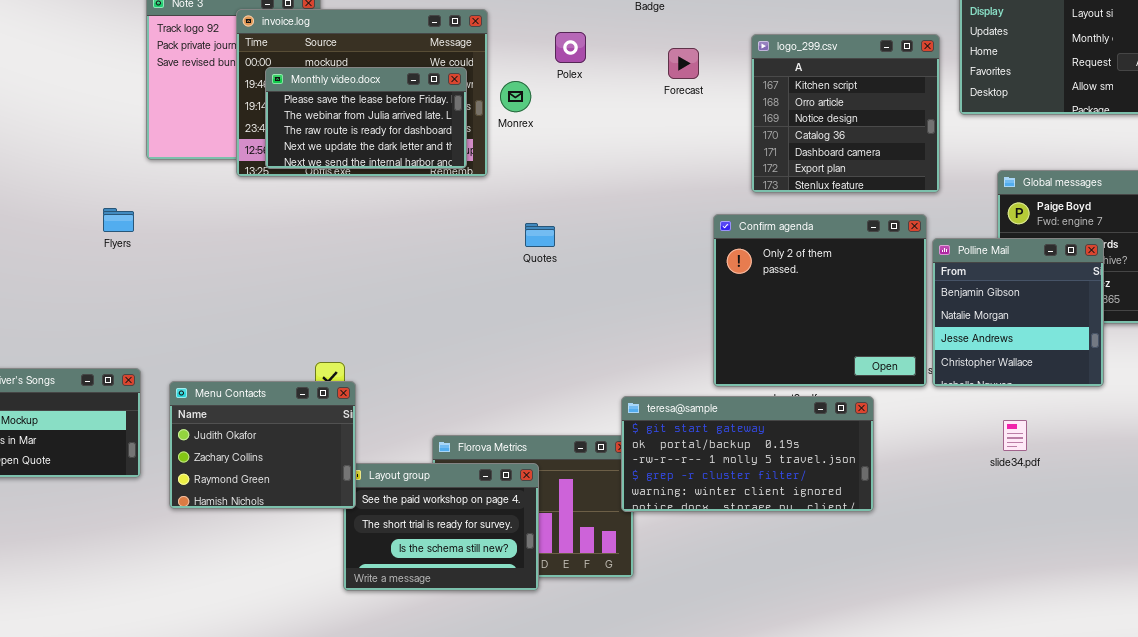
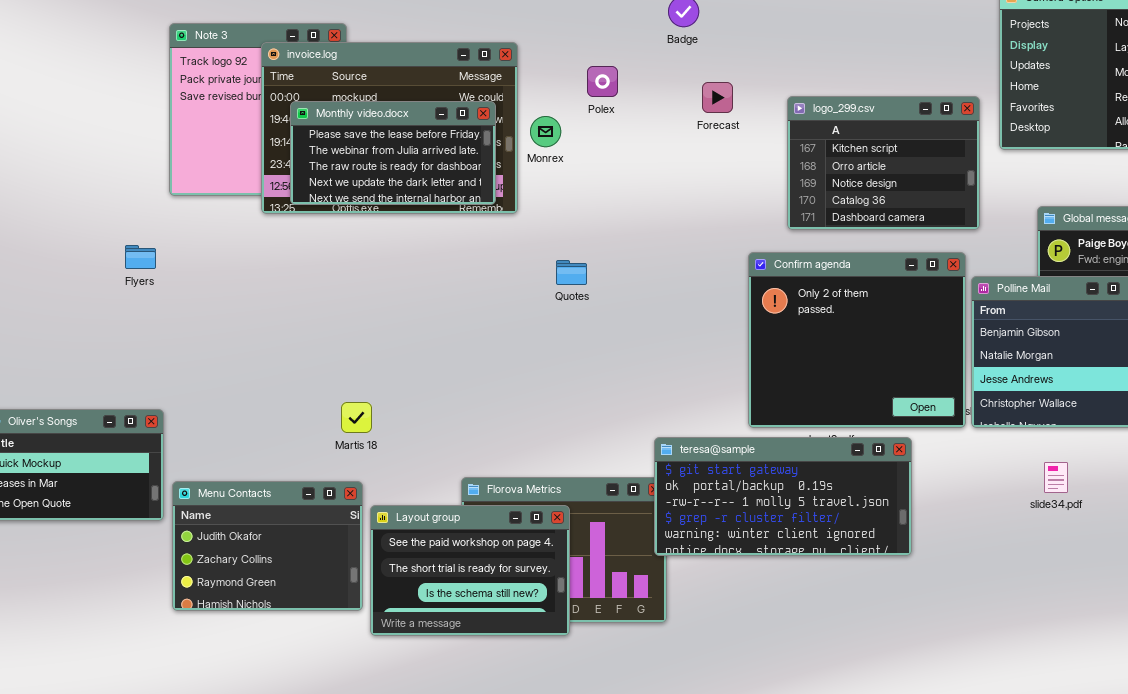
logo_299.csv: [751,34,940,193] -> [787,96,980,230], resized
Menu Contacts: [169,381,356,509] -> [172,481,363,611], moved

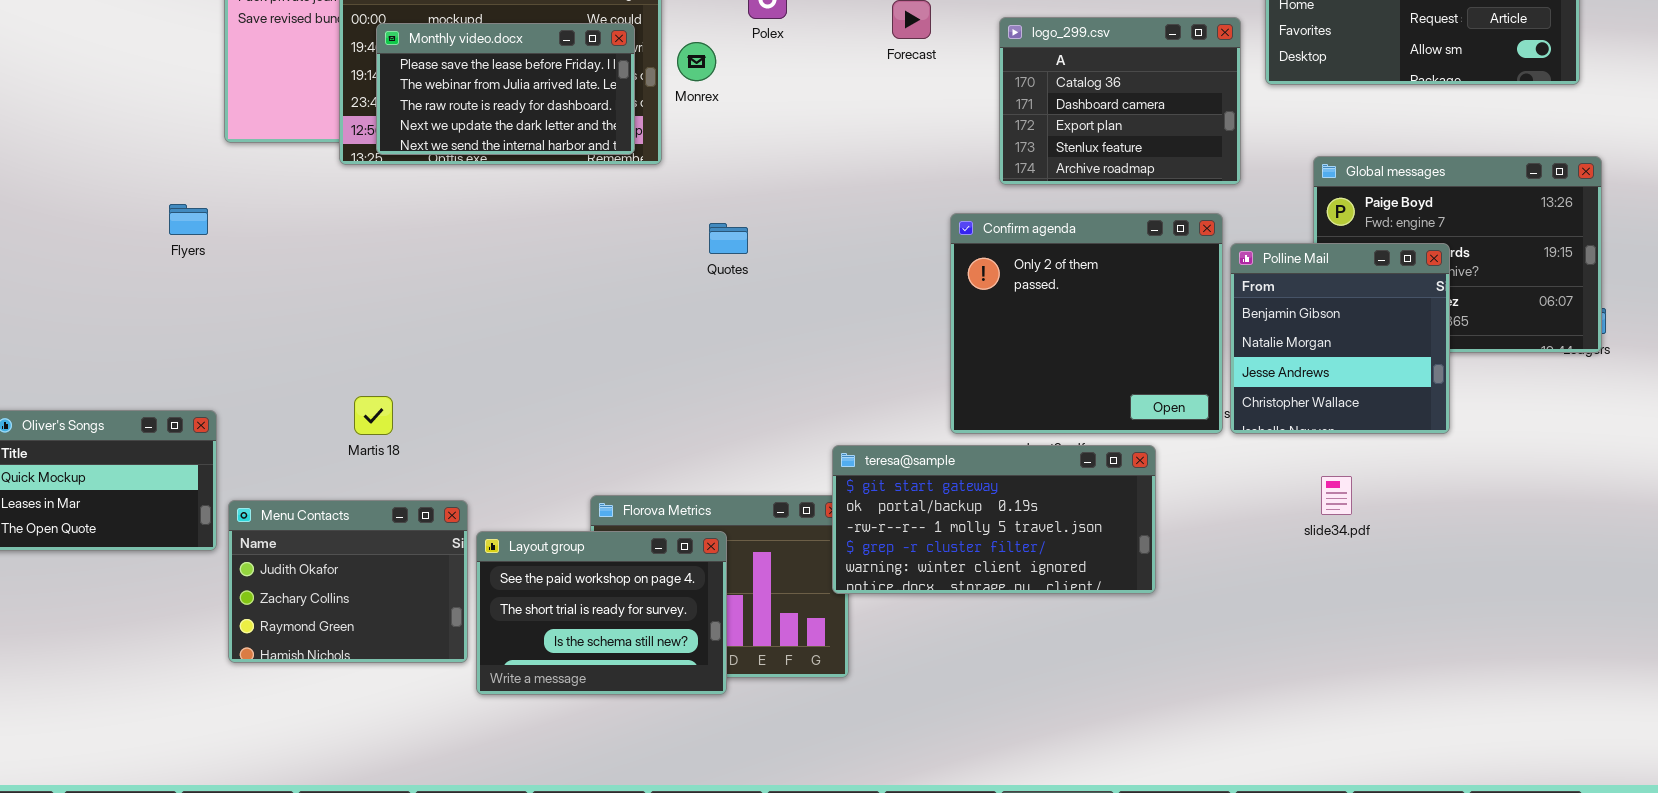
logo_299.csv: [787,96,980,230] -> [999,17,1241,185], scrolled down 3 rows
Martis 18: [341,402,372,433] -> [354,396,393,435], moved

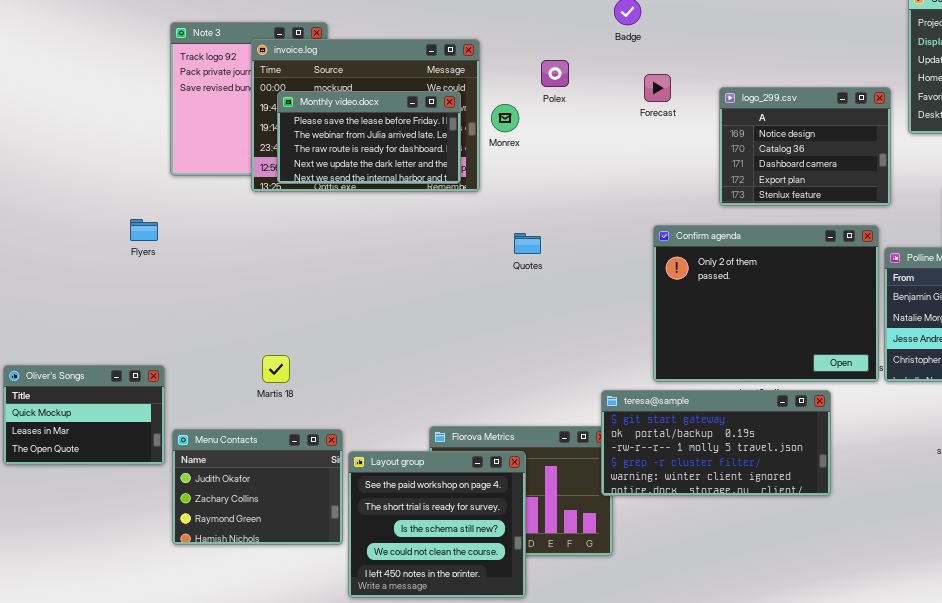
logo_299.csv: [999,17,1241,185] -> [719,87,891,206], scrolled up 1 row
Confirm agenda: [950,213,1223,434] -> [653,225,879,382], resized
Layout group: [476,531,727,695] -> [348,451,526,598], resized

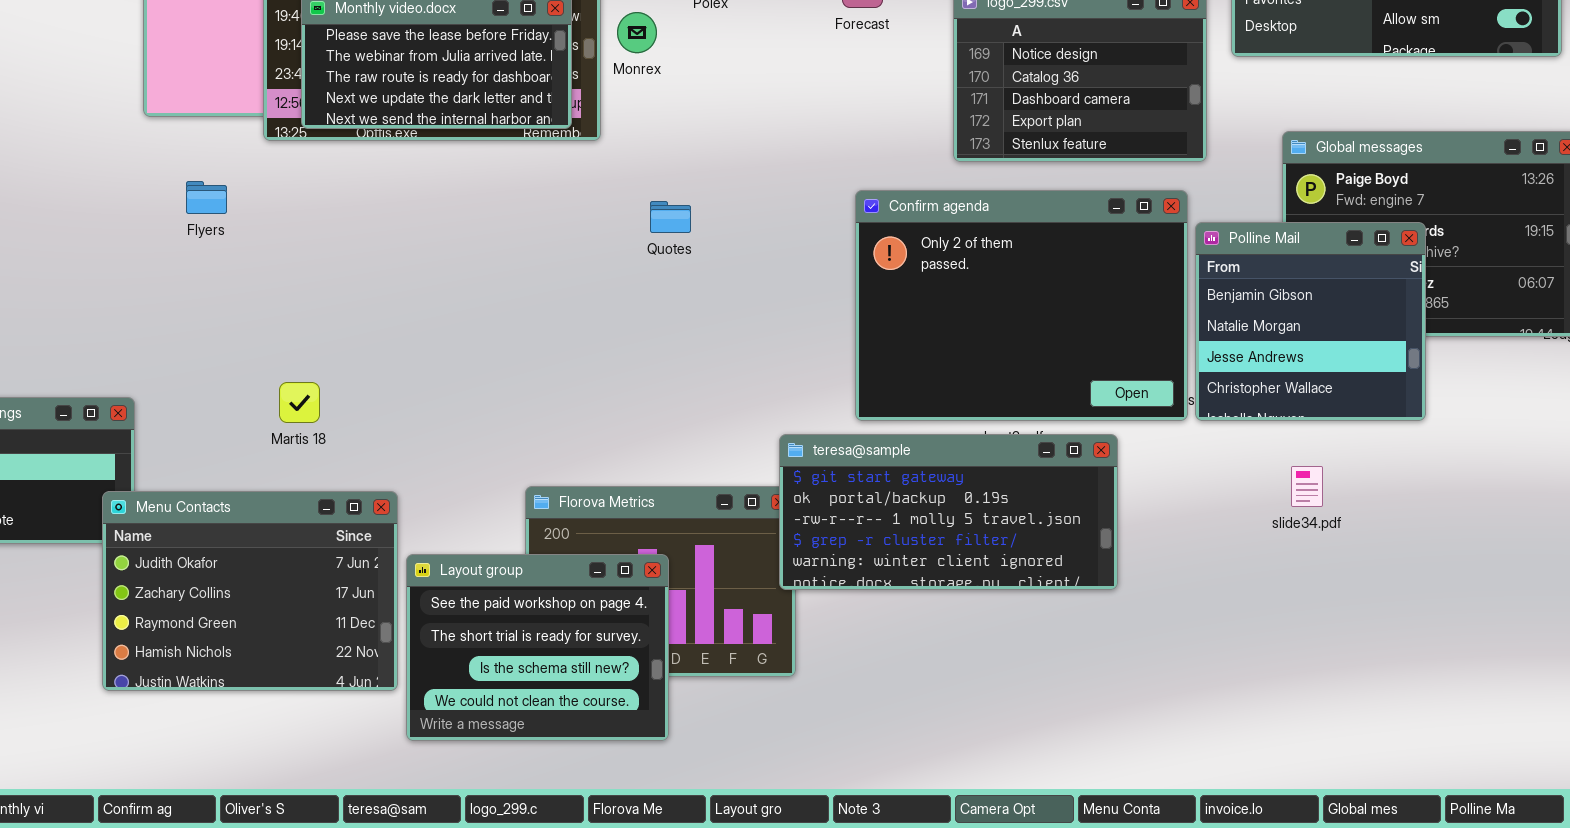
Flyers: [130,219,158,241] -> [186,181,227,214], moved
Menu Contacts: [172,429,343,545] -> [102,491,398,691], resized
Layout group: [348,451,526,598] -> [406,554,669,741], resized

